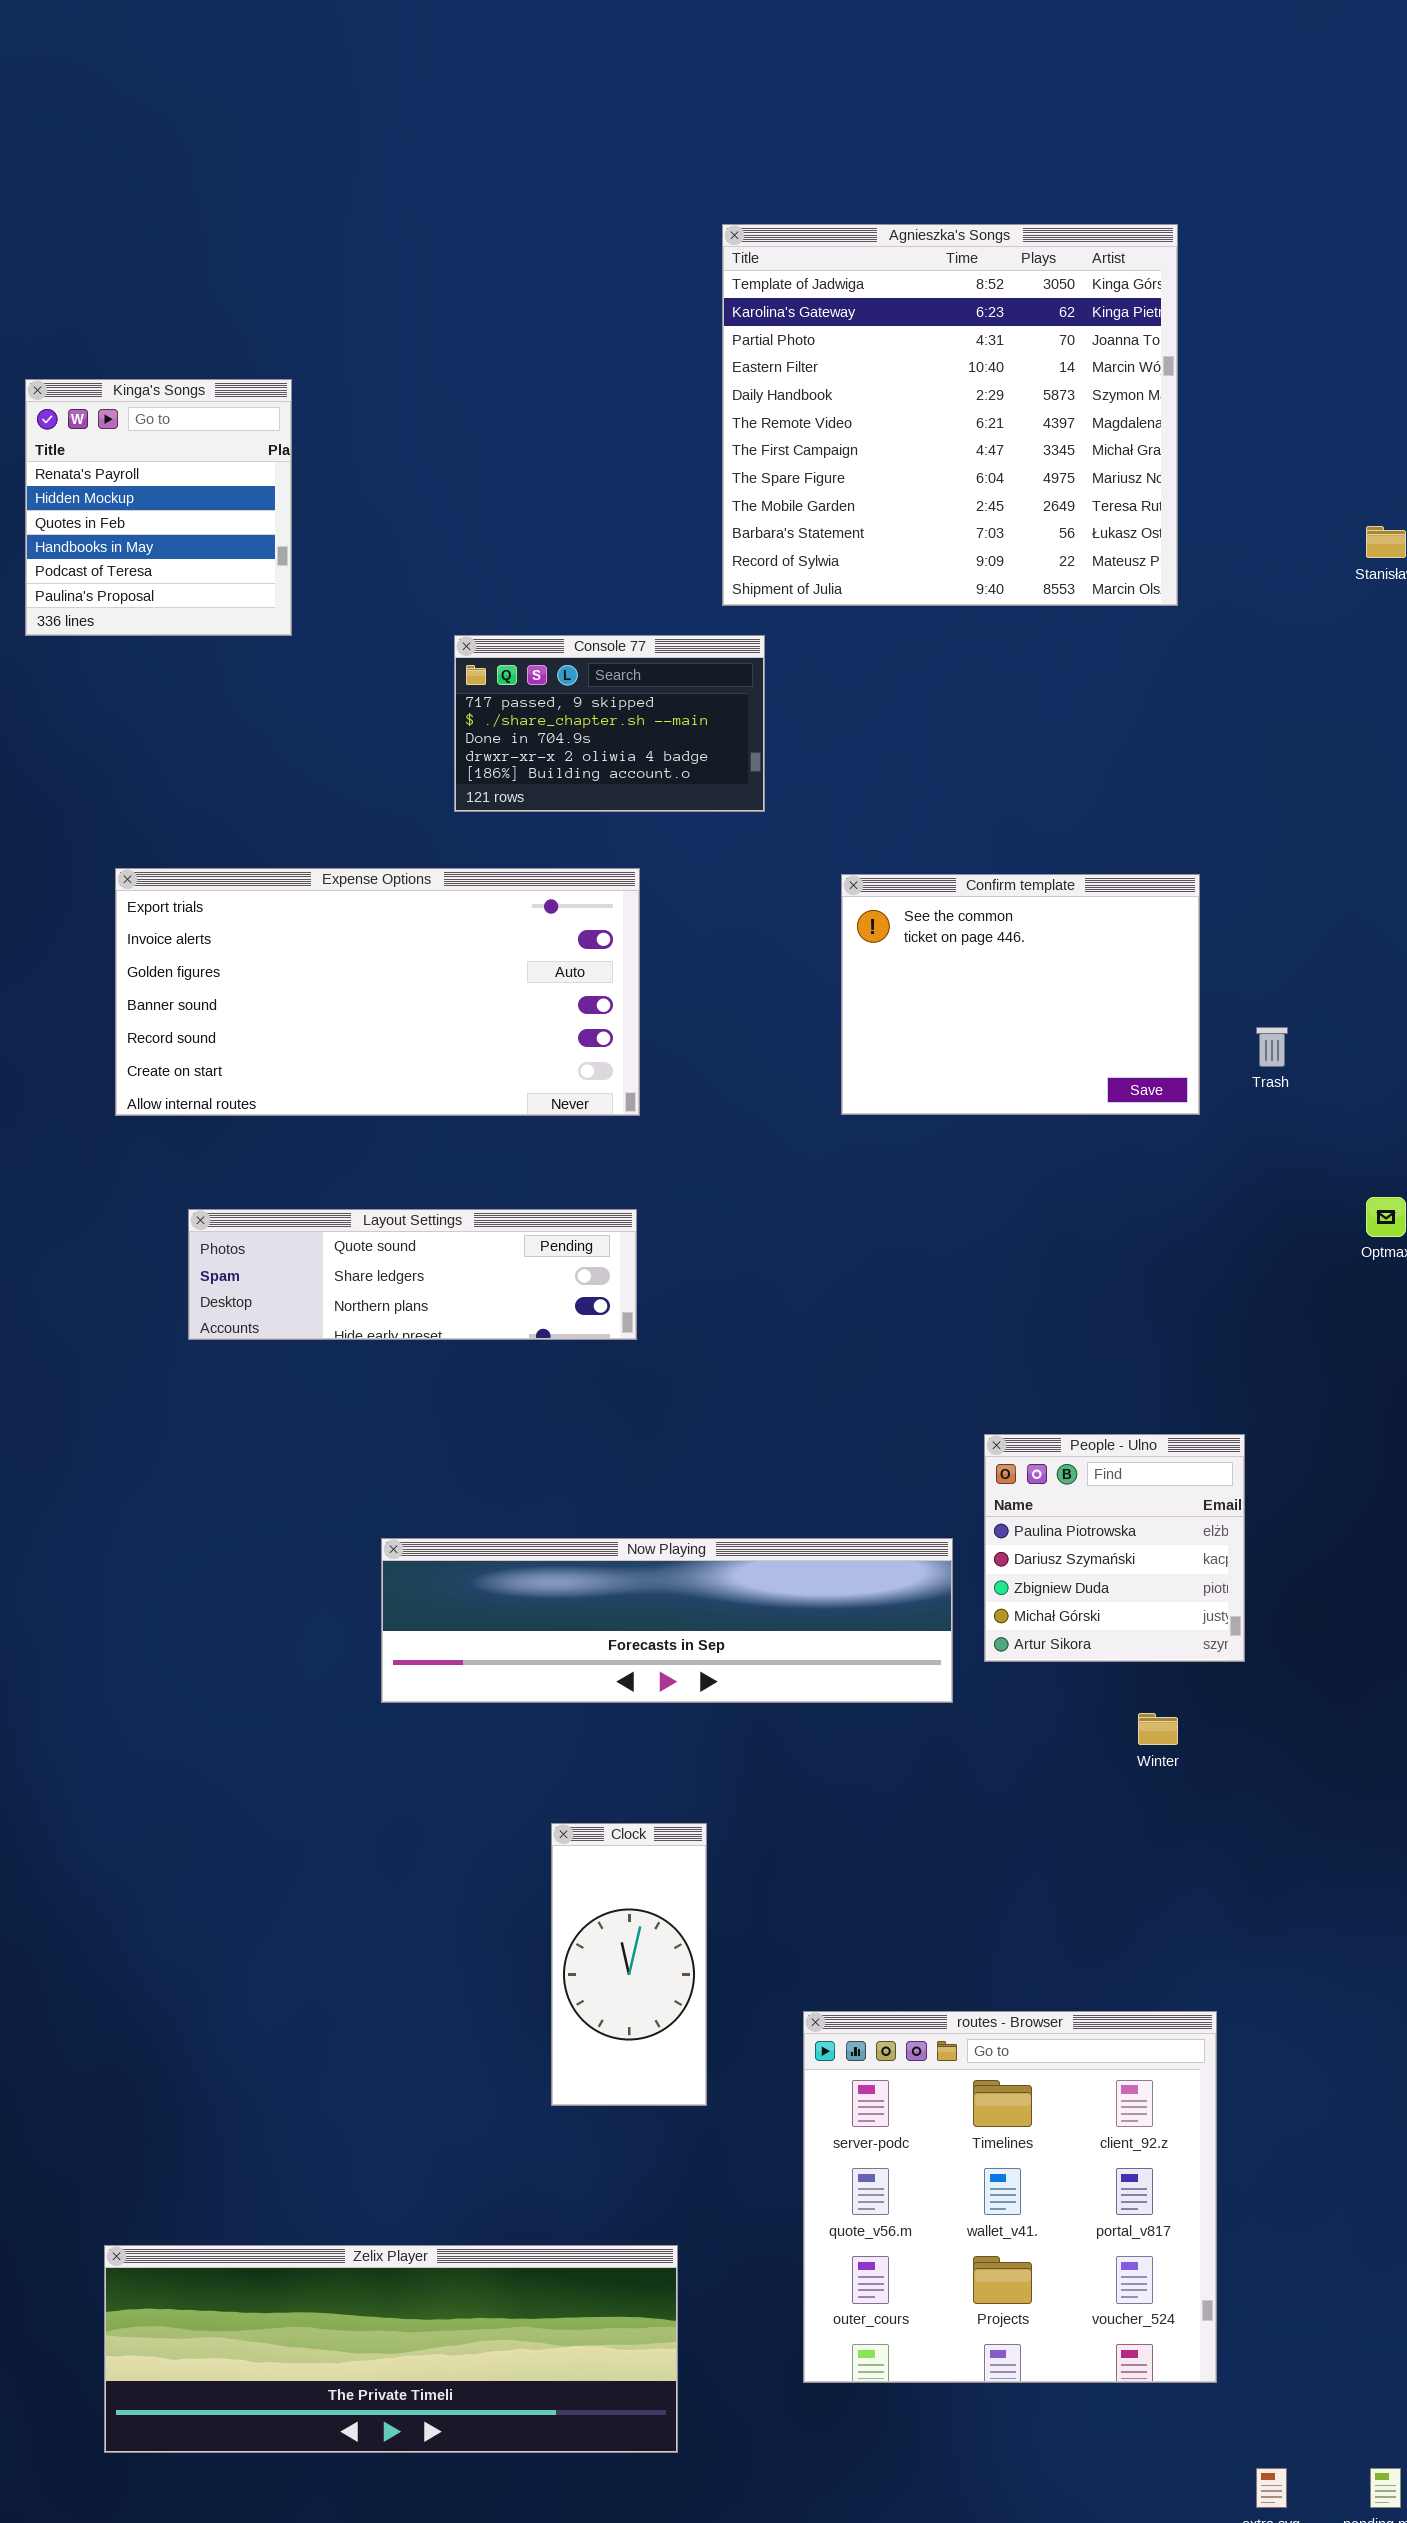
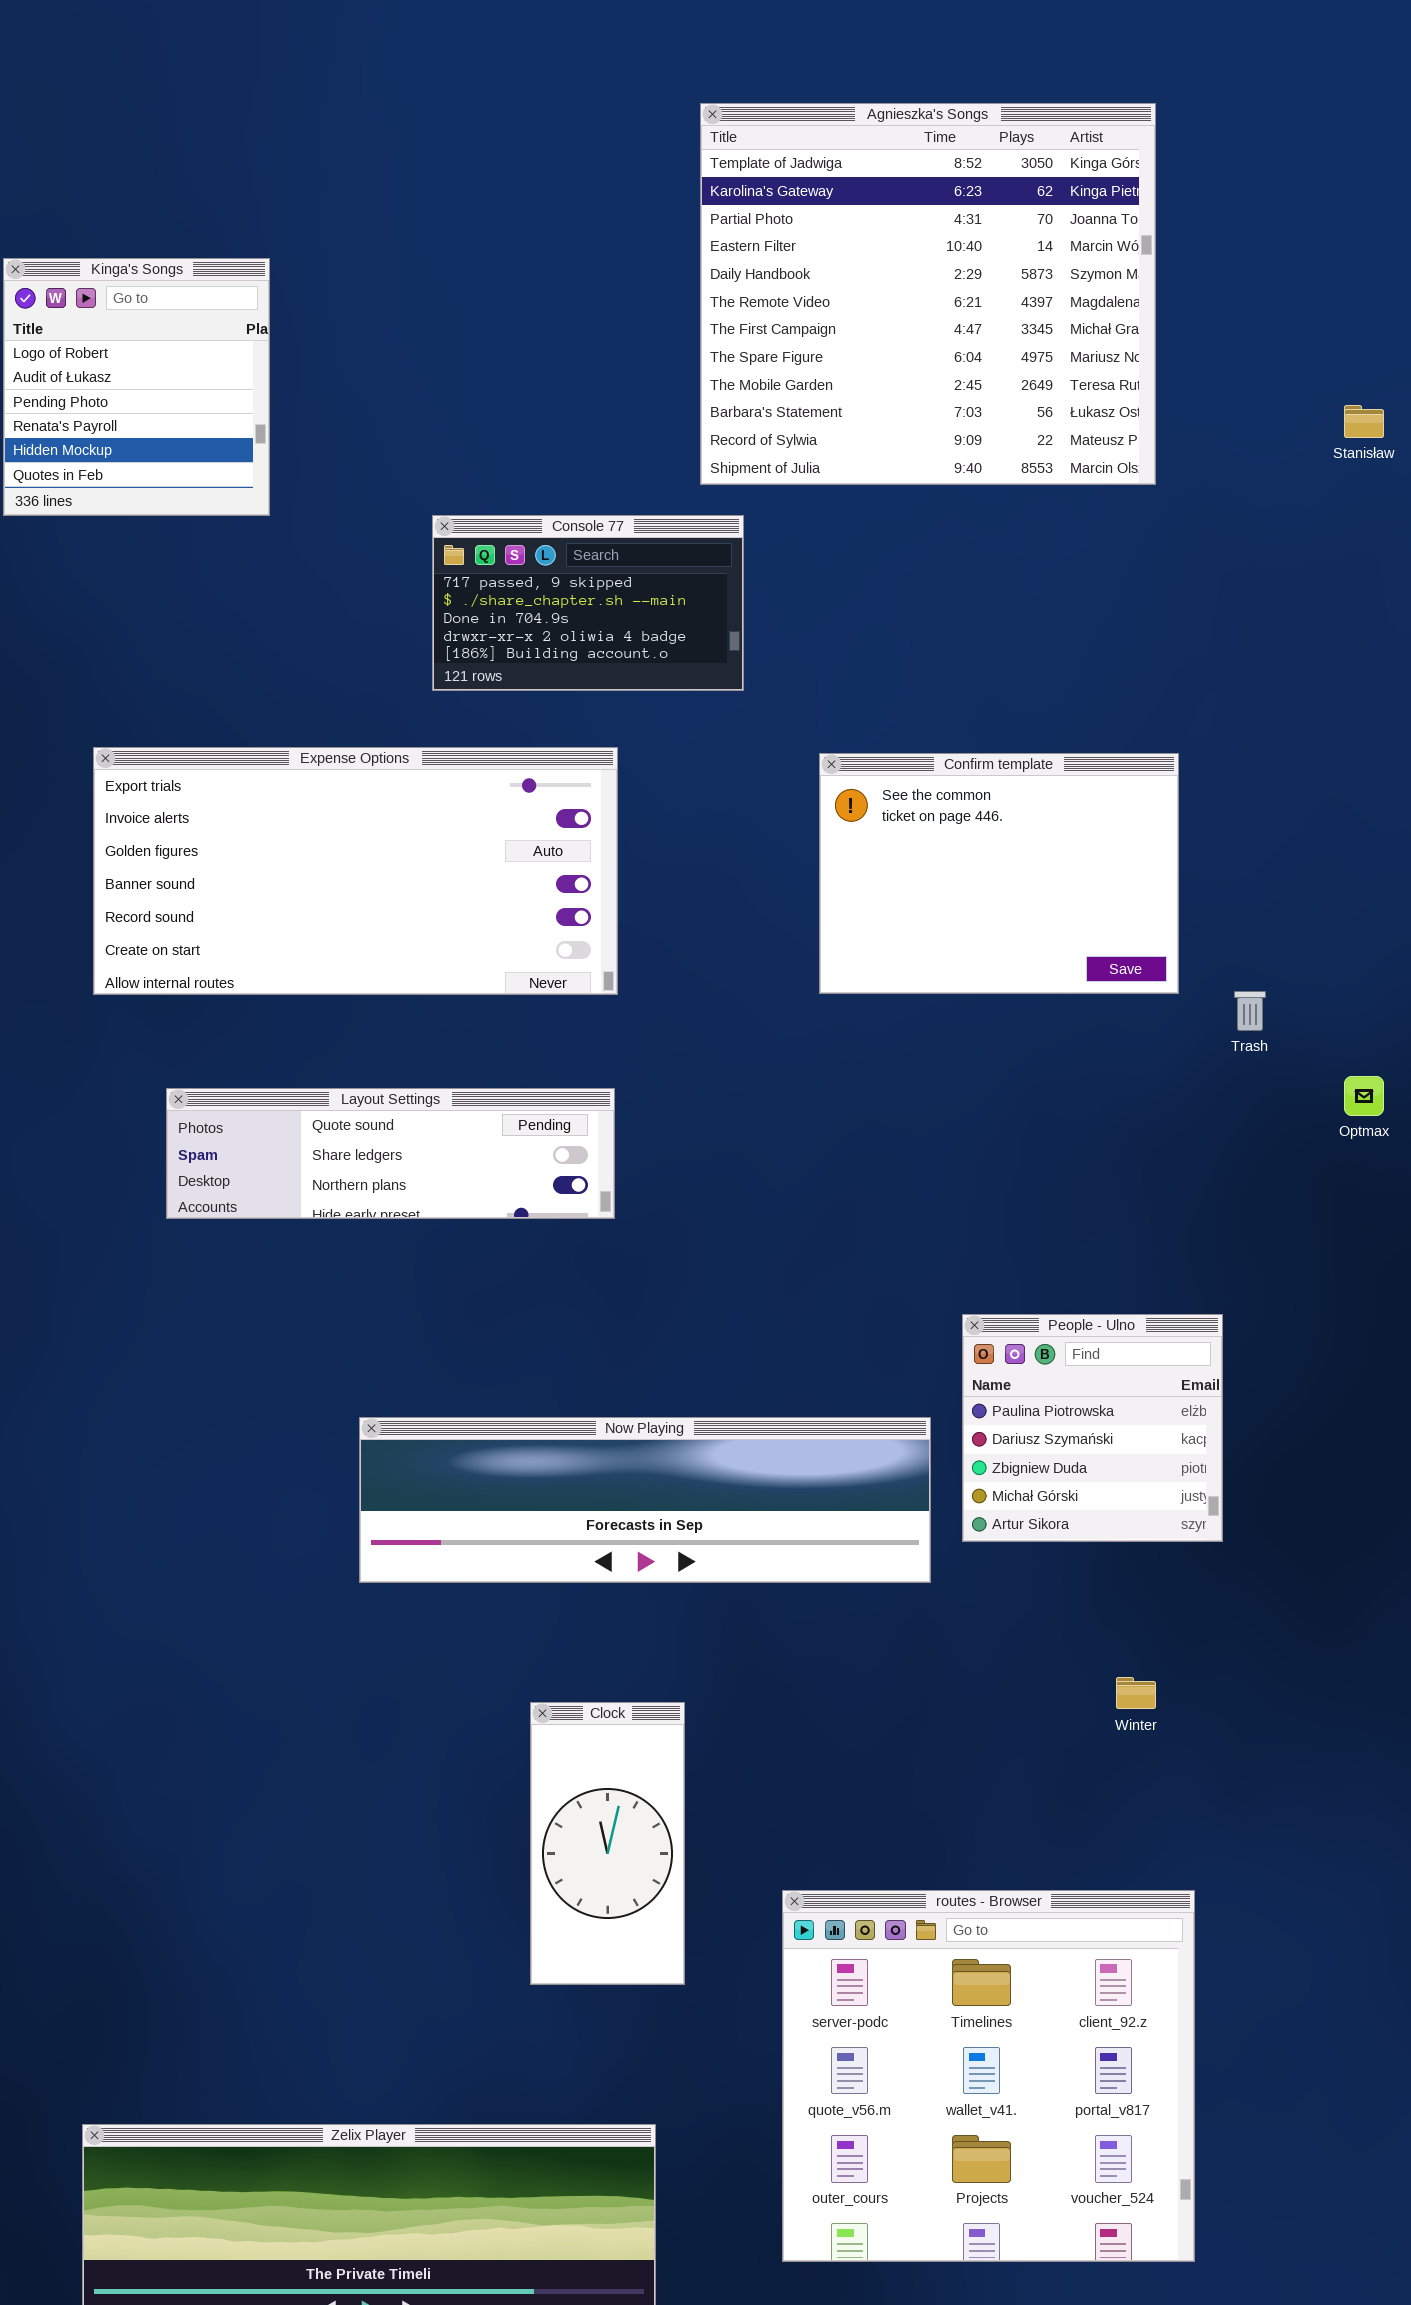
Kinga's Songs: [25,379,292,636] -> [3,258,270,516], scrolled up 3 rows
Trash: [1256,1027,1288,1067] -> [1234,991,1266,1031], moved
Winter: [1138,1713,1178,1745] -> [1116,1677,1156,1709], moved

